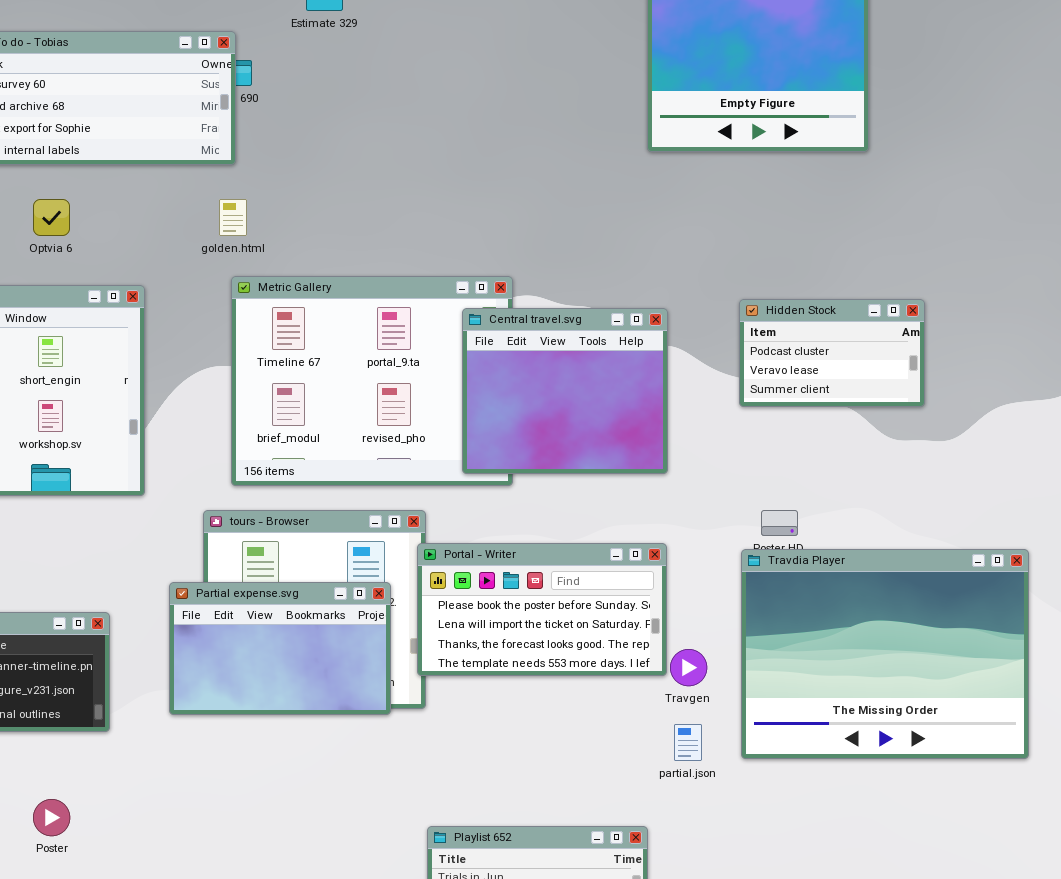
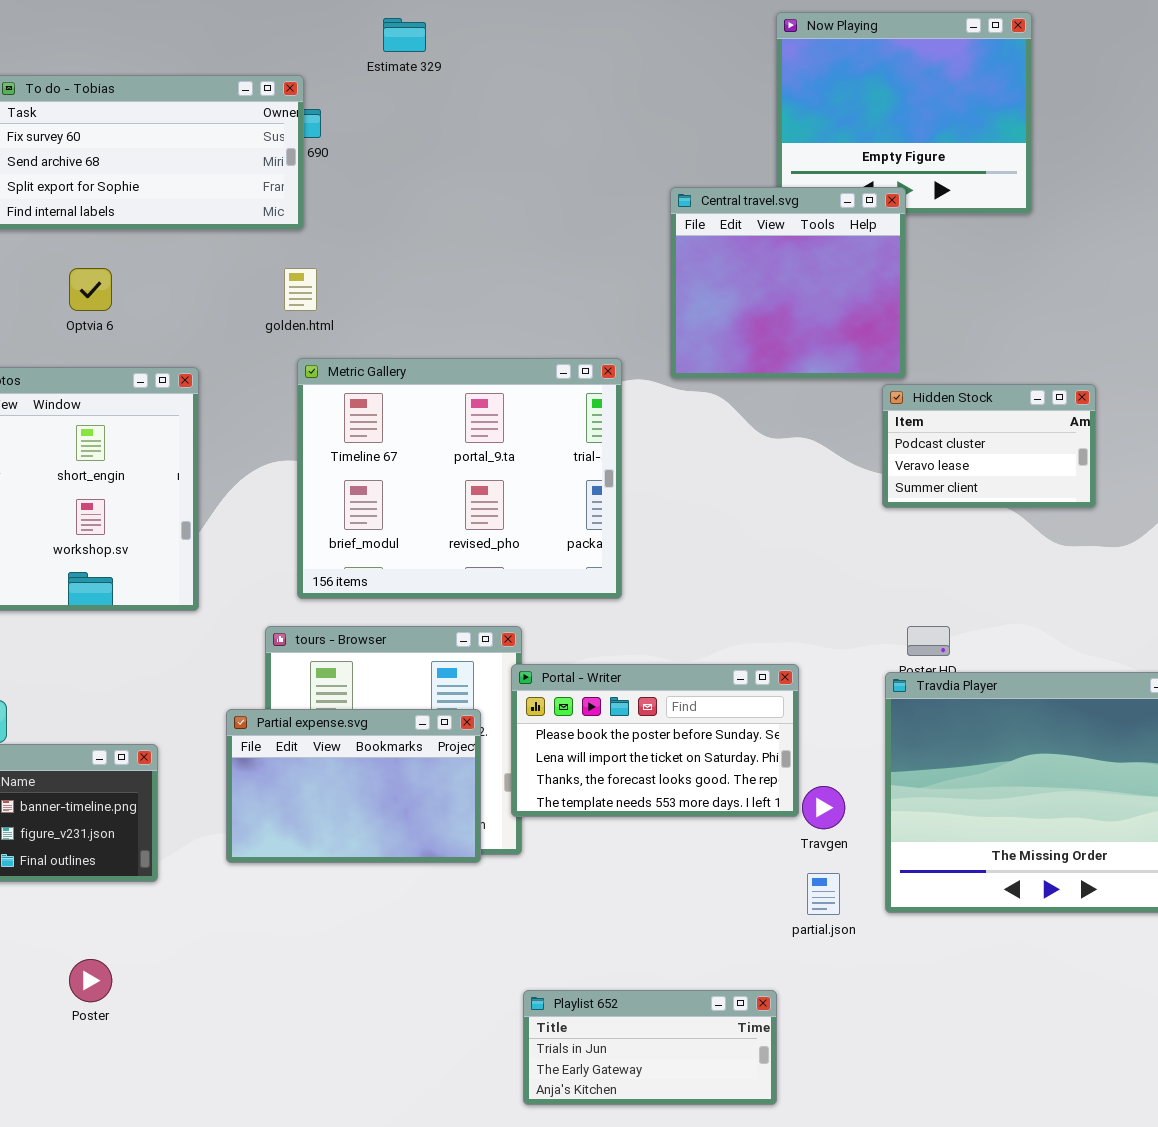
Central travel.svg: [462,308,668,474] -> [670,187,906,379], moved

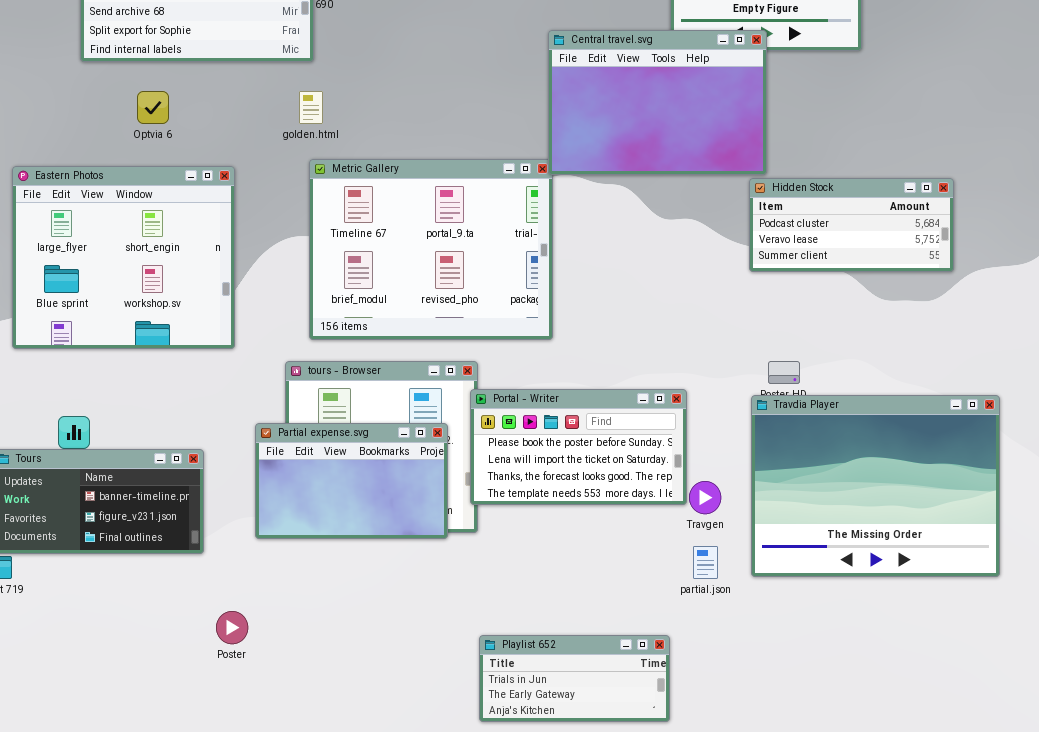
Central travel.svg: [670,187,906,379] -> [548,30,767,175], resized
Hidden Stock: [882,384,1096,508] -> [749,178,954,272], resized
Poster: [69,959,112,1002] -> [216,611,248,644], moved

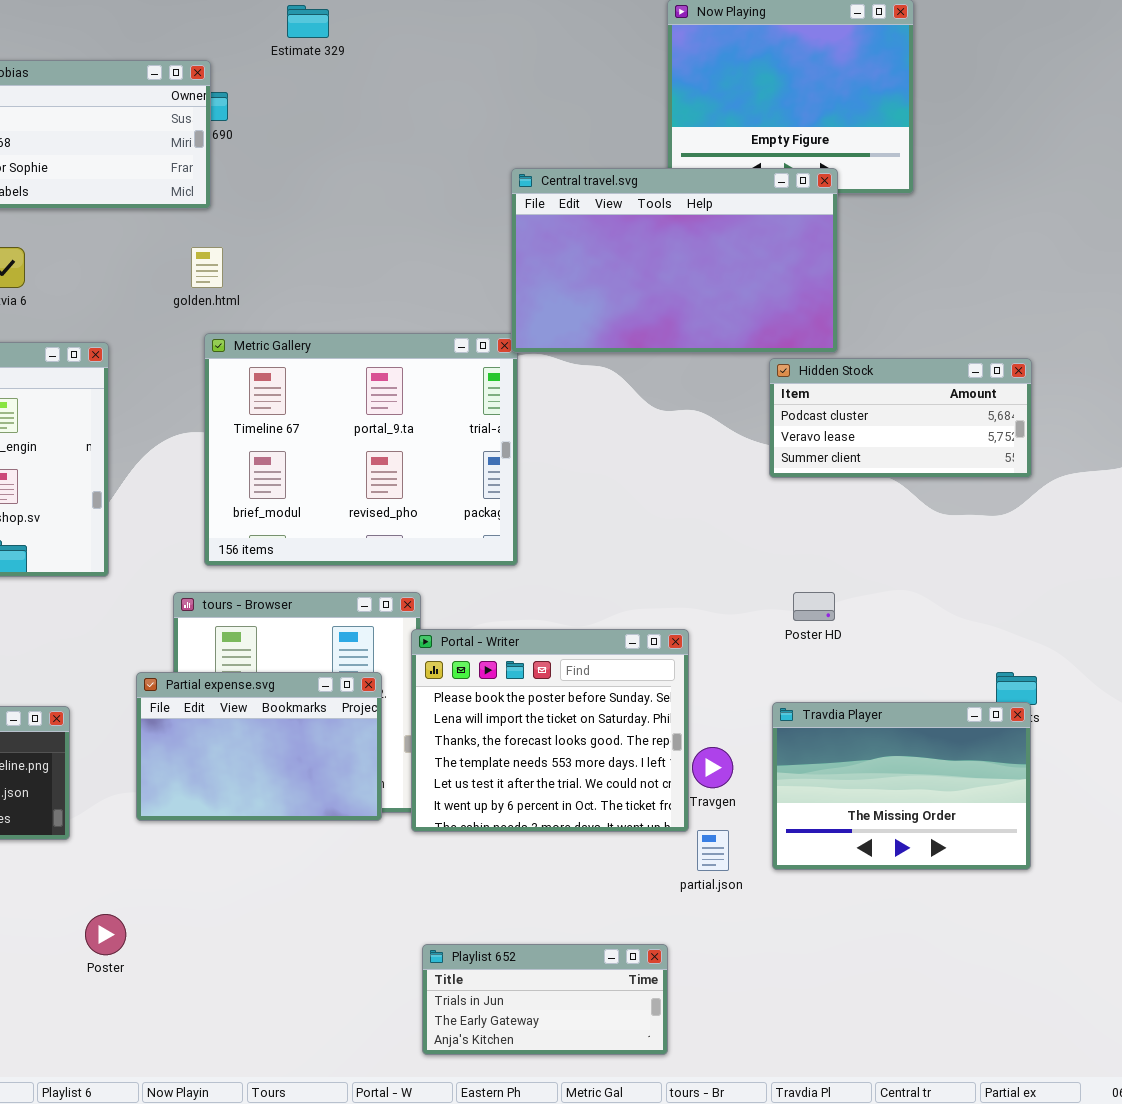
Central travel.svg: [548,30,767,175] -> [511,168,838,353], resized
Portal - Writer: [470,389,687,505] -> [411,629,689,832], resized
Travdia Player: [751,395,1000,577] -> [772,702,1031,870], resized

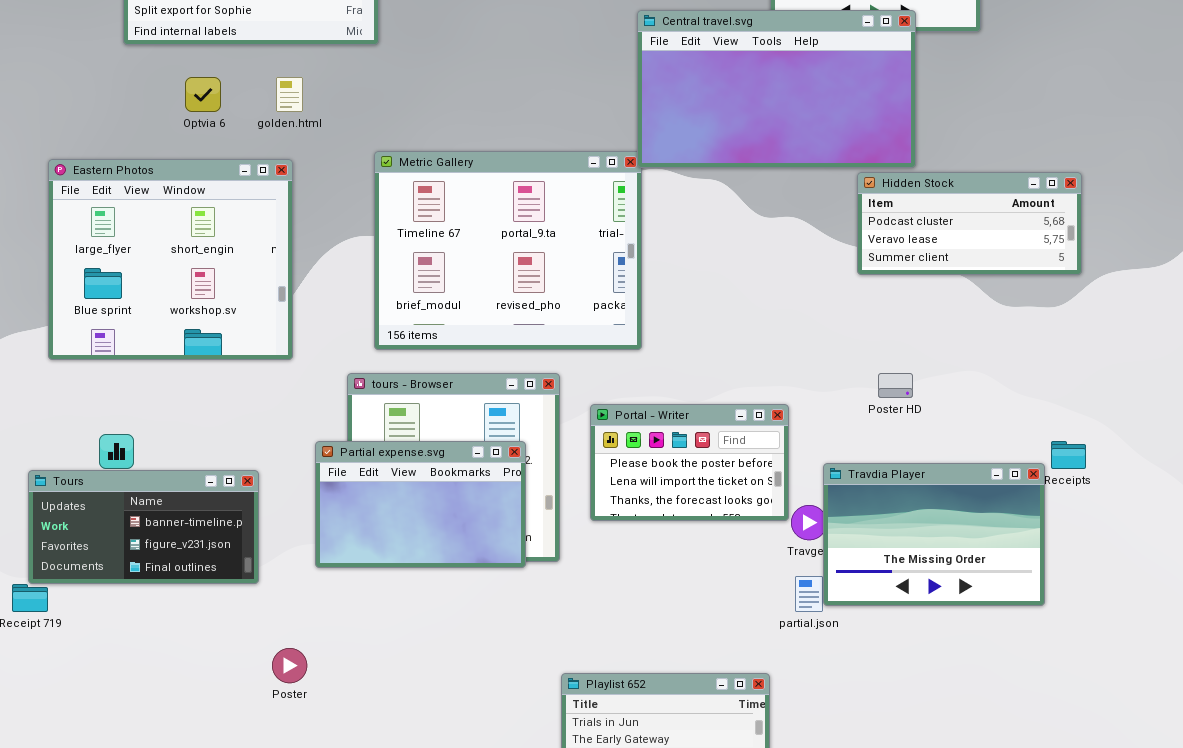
golden.html: [191,247,223,288] -> [276,77,303,112], moved
Portal - Writer: [411,629,689,832] -> [590,404,789,521], resized
Travdia Player: [772,702,1031,870] -> [823,463,1045,606], moved

